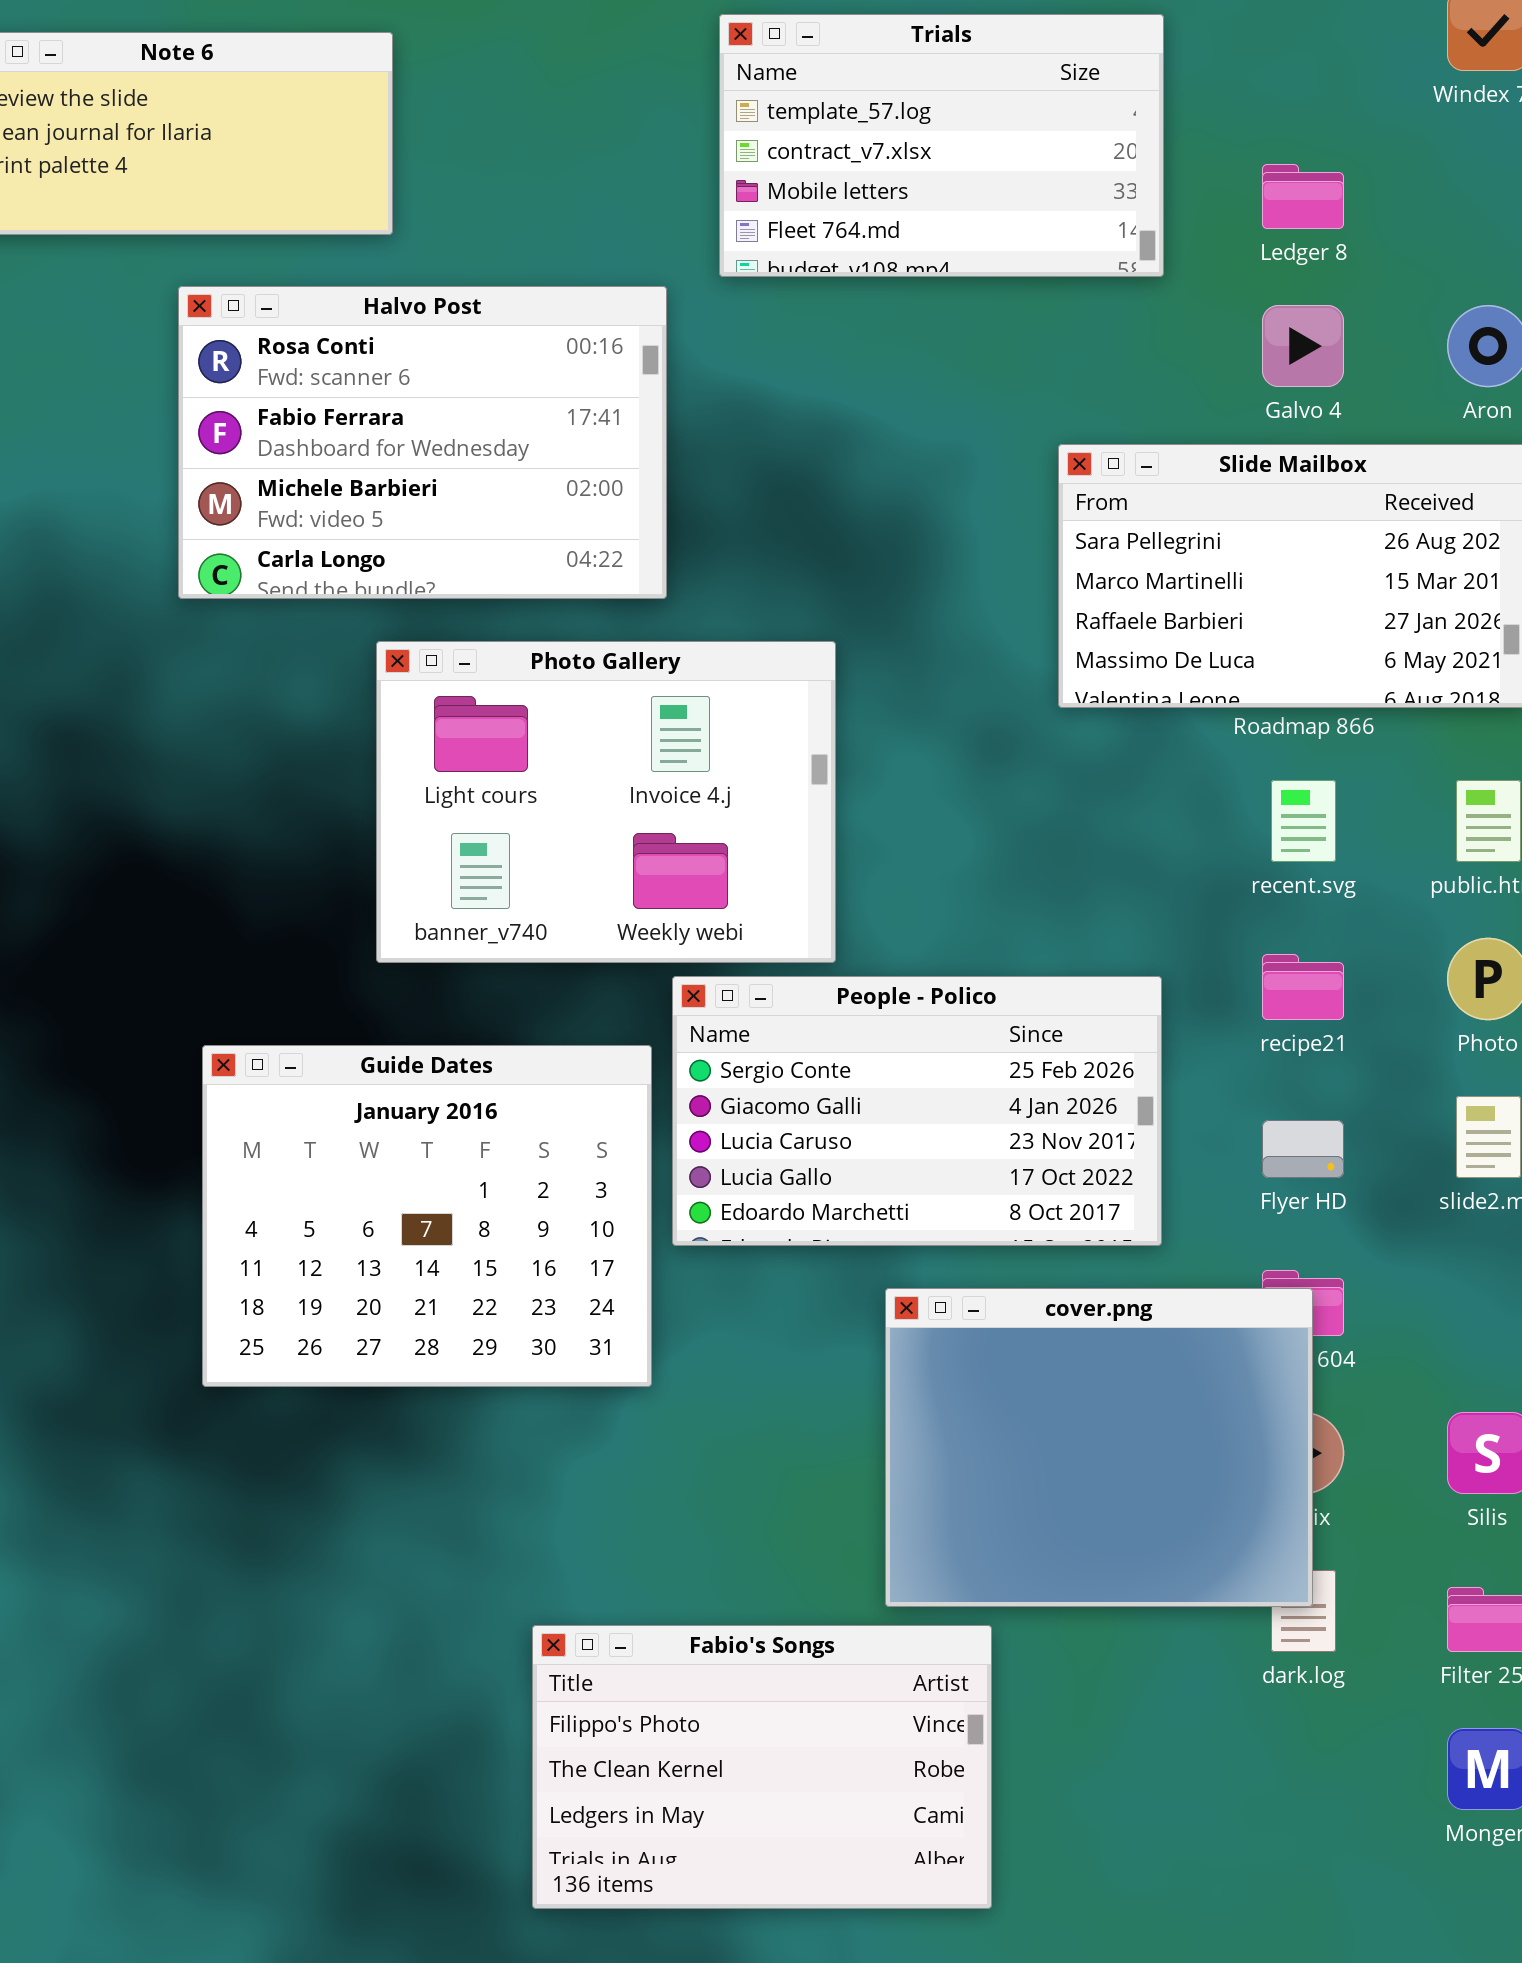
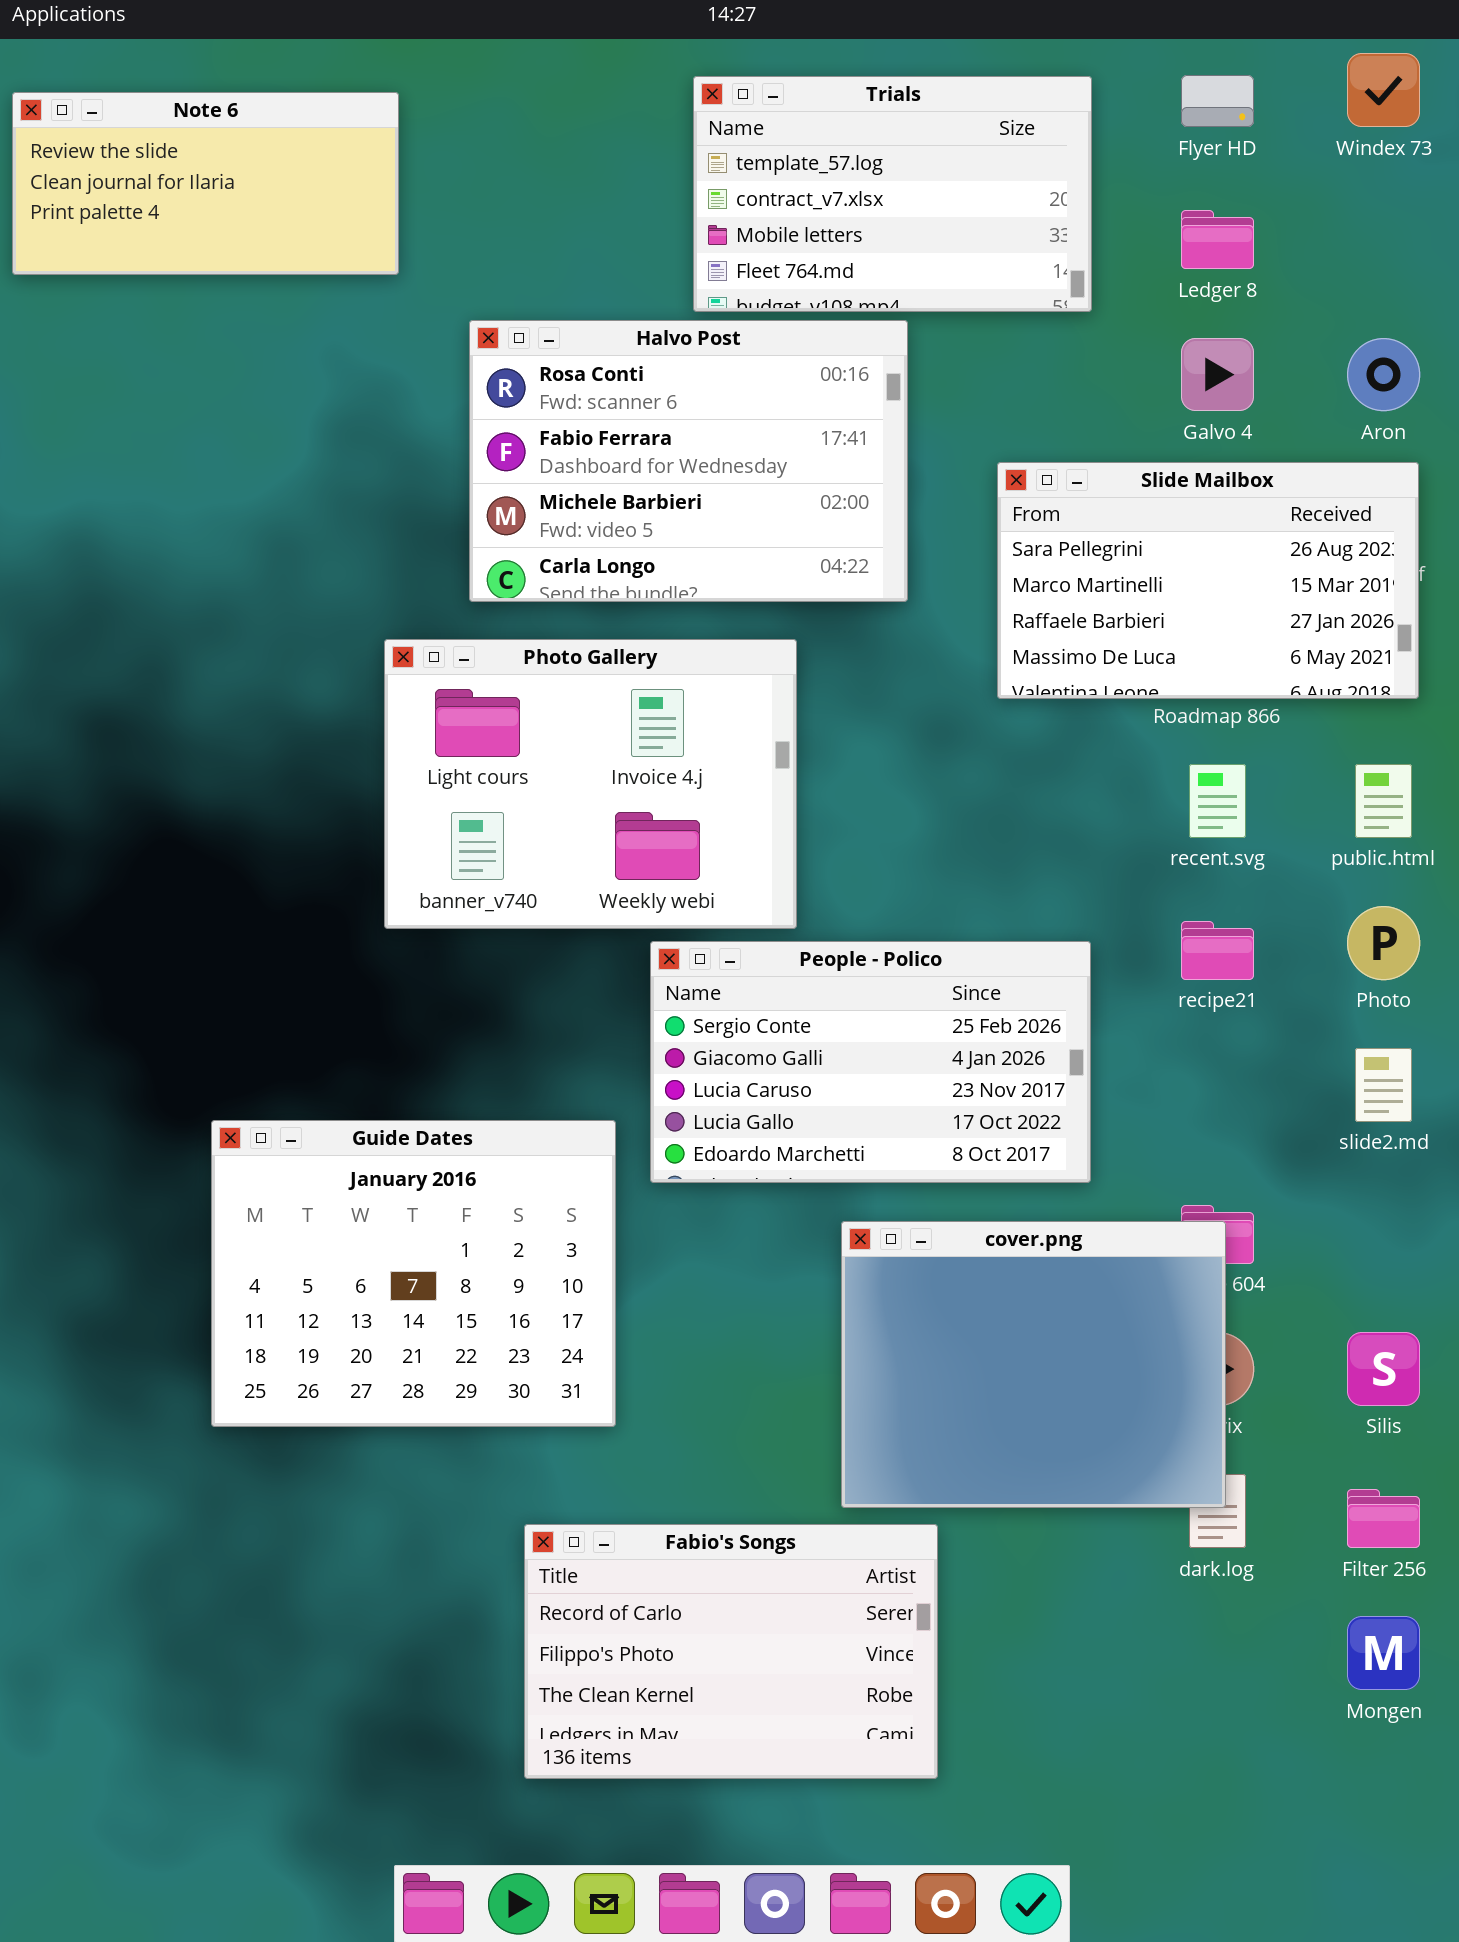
Halvo Post: [178,286,667,599] -> [469,320,908,602], moved
Guide Dates: [202,1045,652,1387] -> [211,1120,616,1427], moved
Flyer HD: [1262,1120,1344,1178] -> [1181,75,1254,127], moved
Fabio's Songs: [532,1625,992,1909] -> [524,1524,938,1779], scrolled up 1 row

